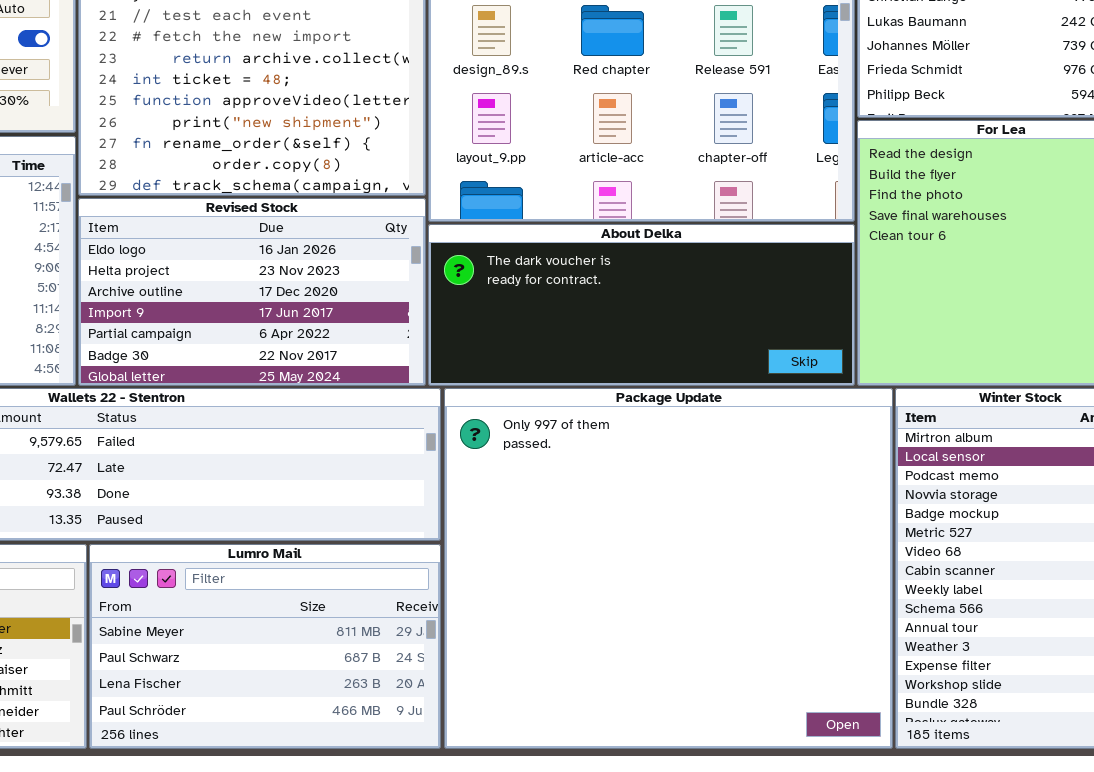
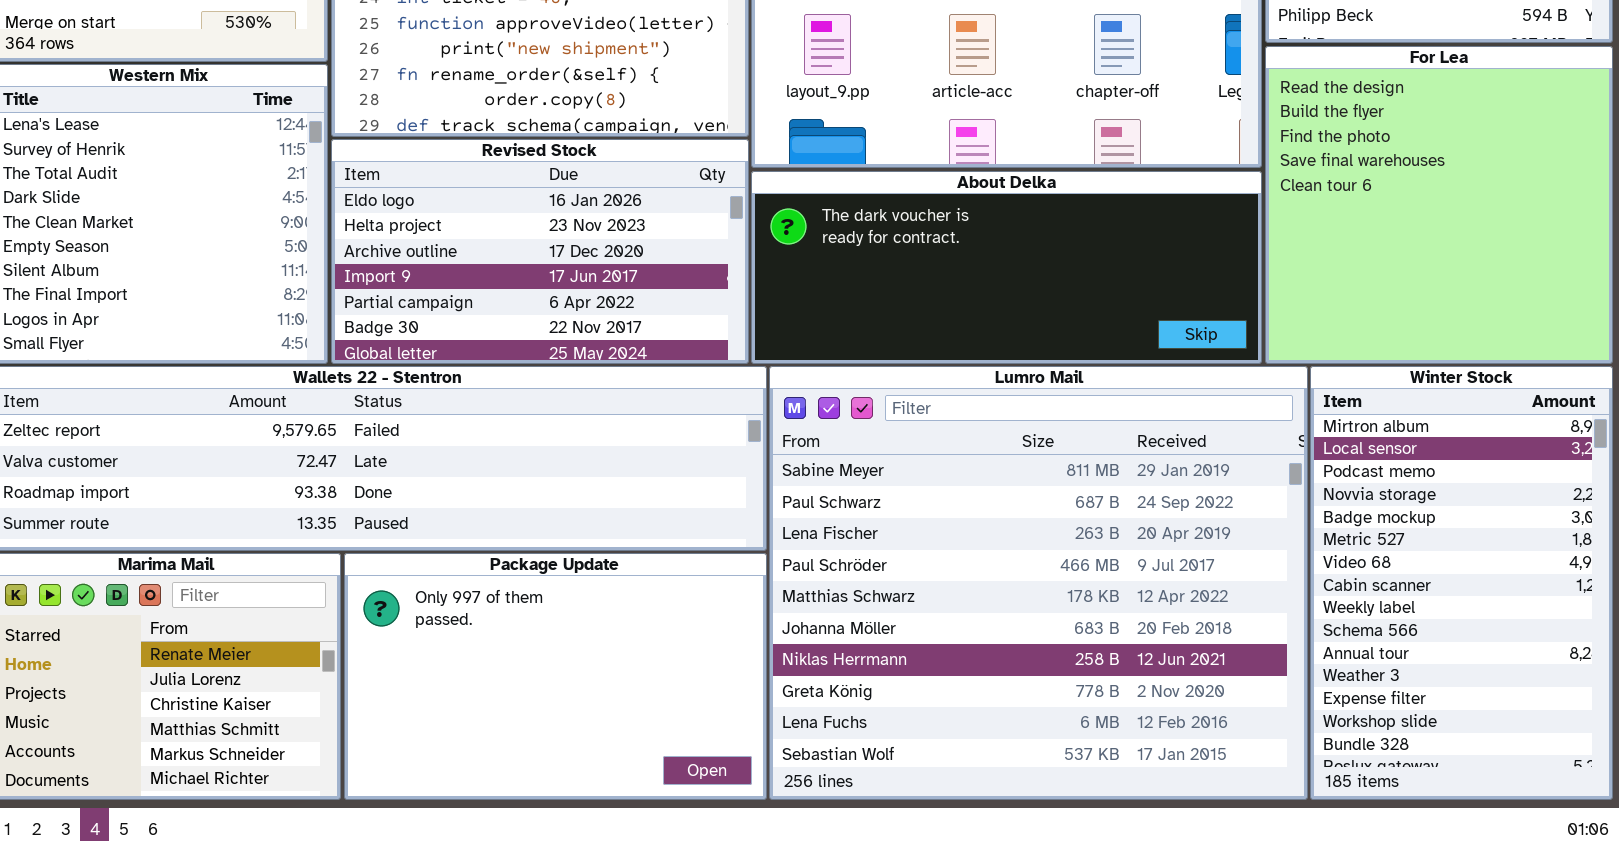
Package Update: [444,388,893,749] -> [344,553,767,800], moved, resized
Lumro Mail: [89,544,441,749] -> [769,366,1308,800], moved, resized

